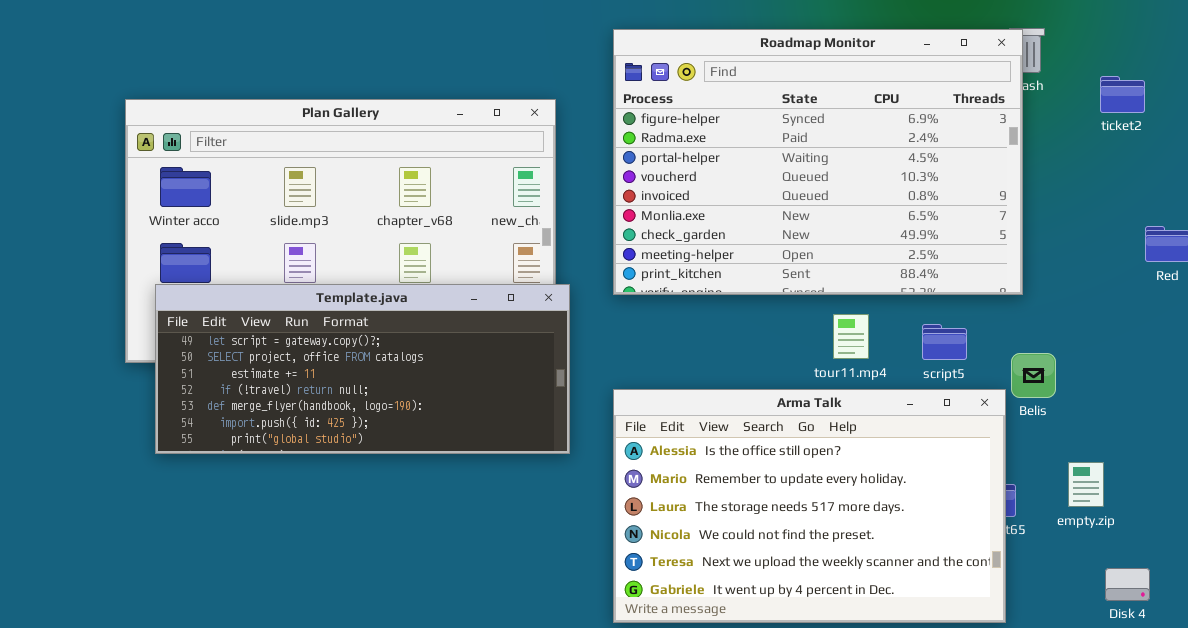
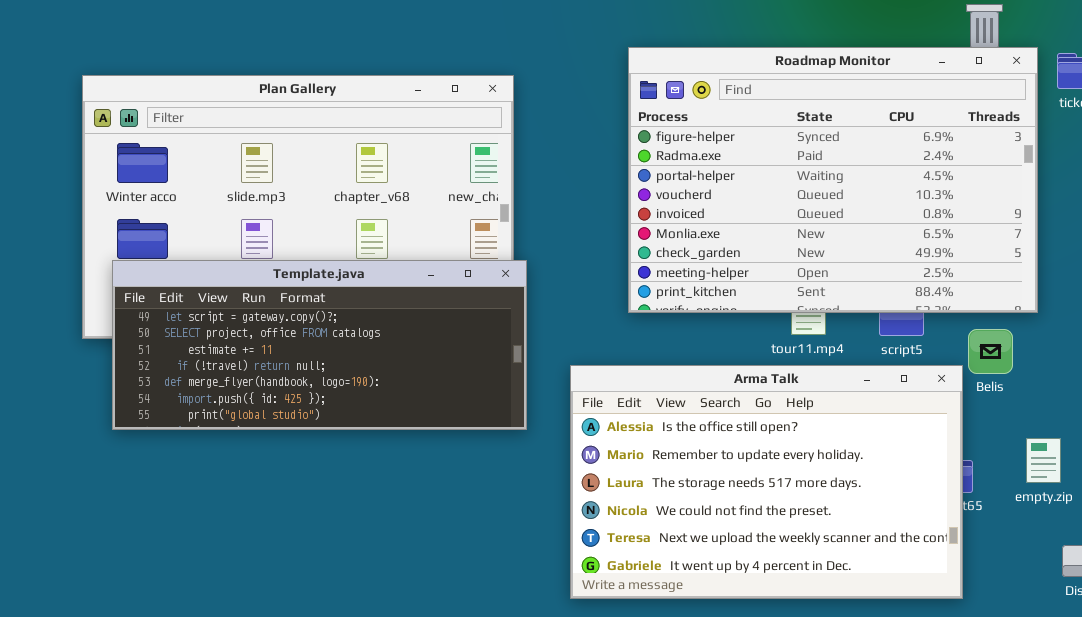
Roadmap Monitor: [613,29,1023,295] -> [628,47,1038,313], moved

